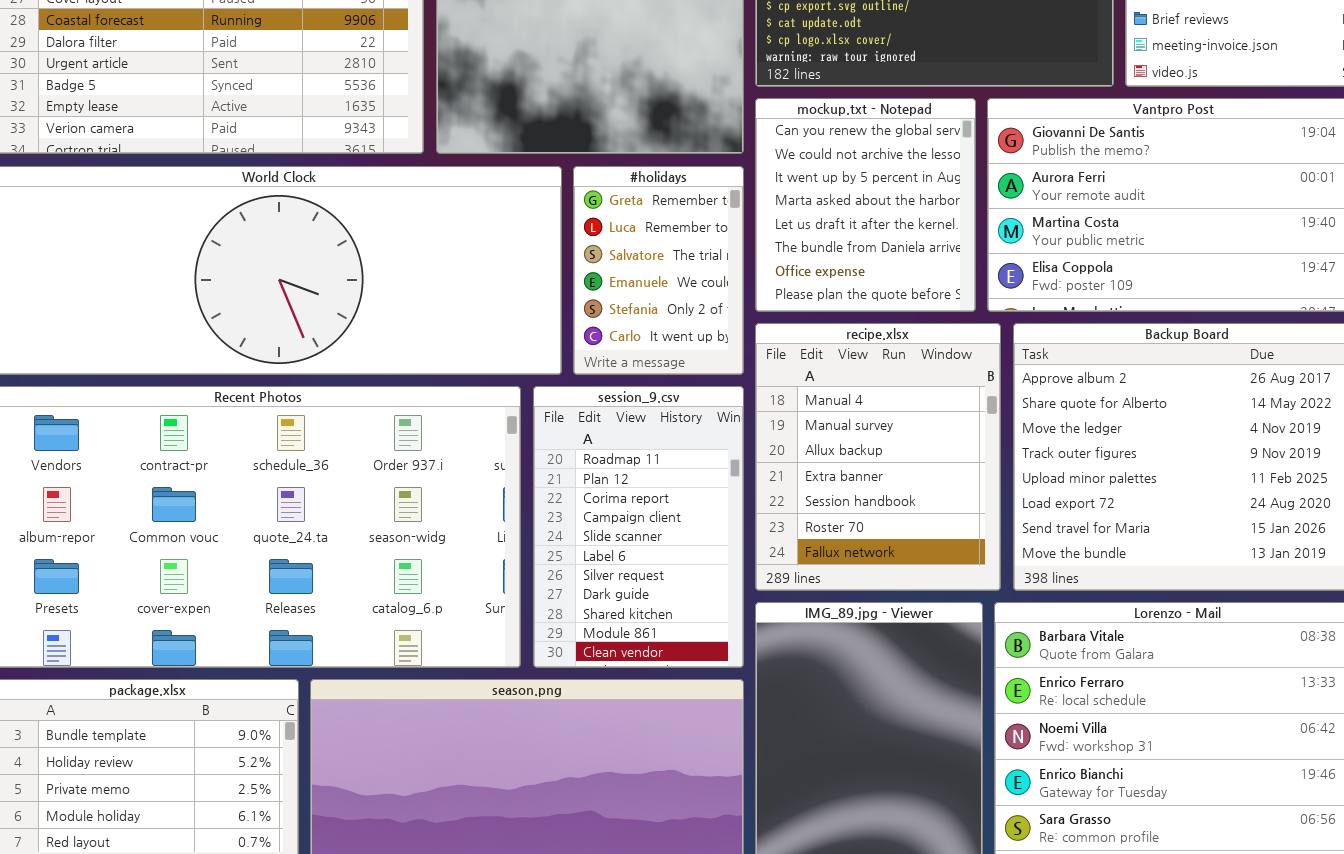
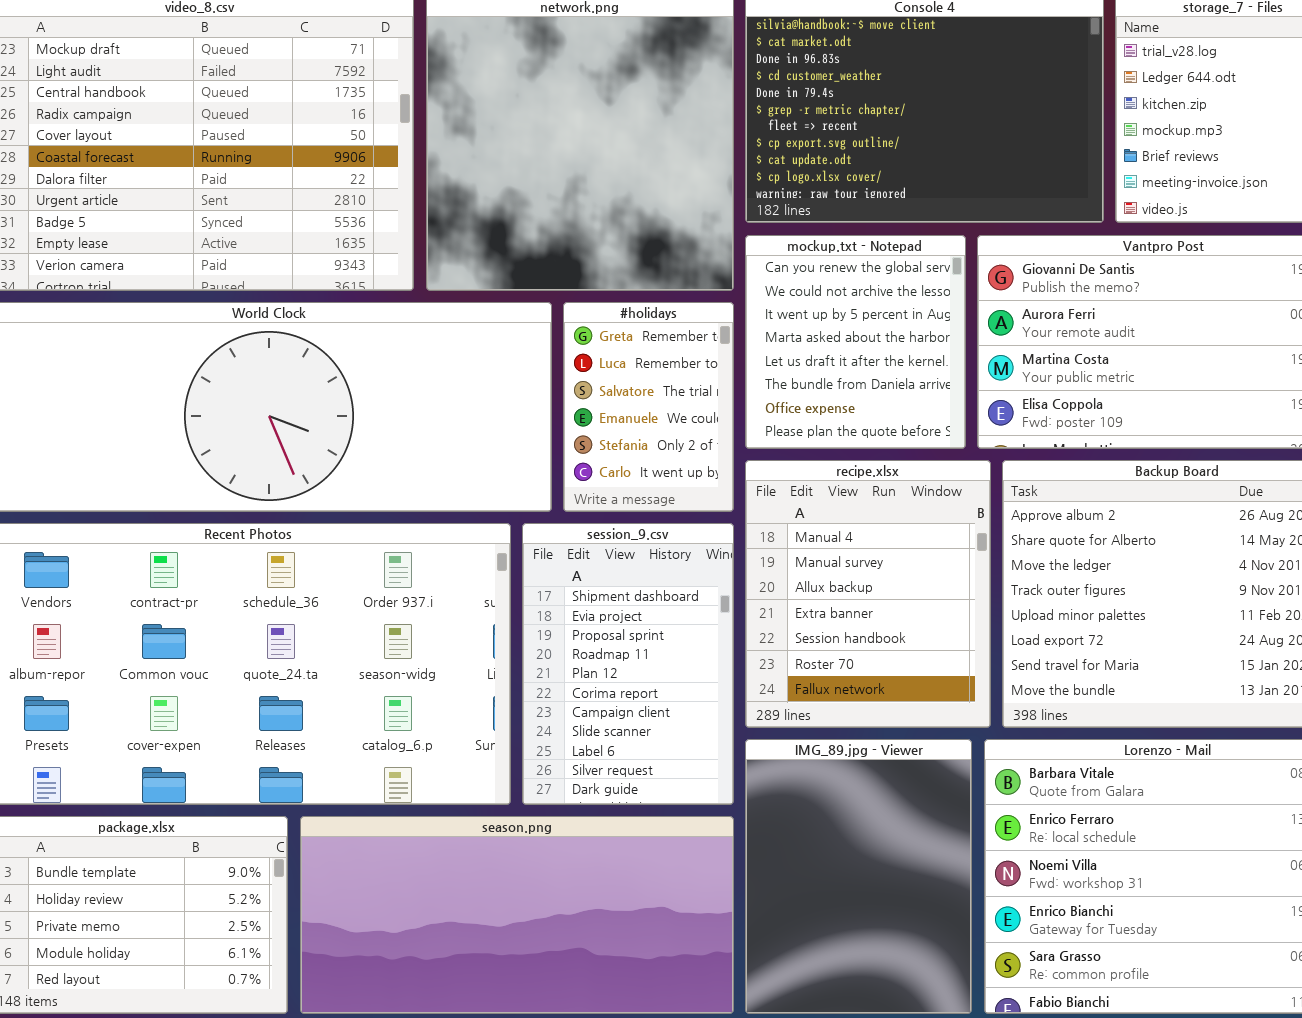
session_9.csv: [533,386,744,668] -> [522,523,734,805], scrolled up 3 rows

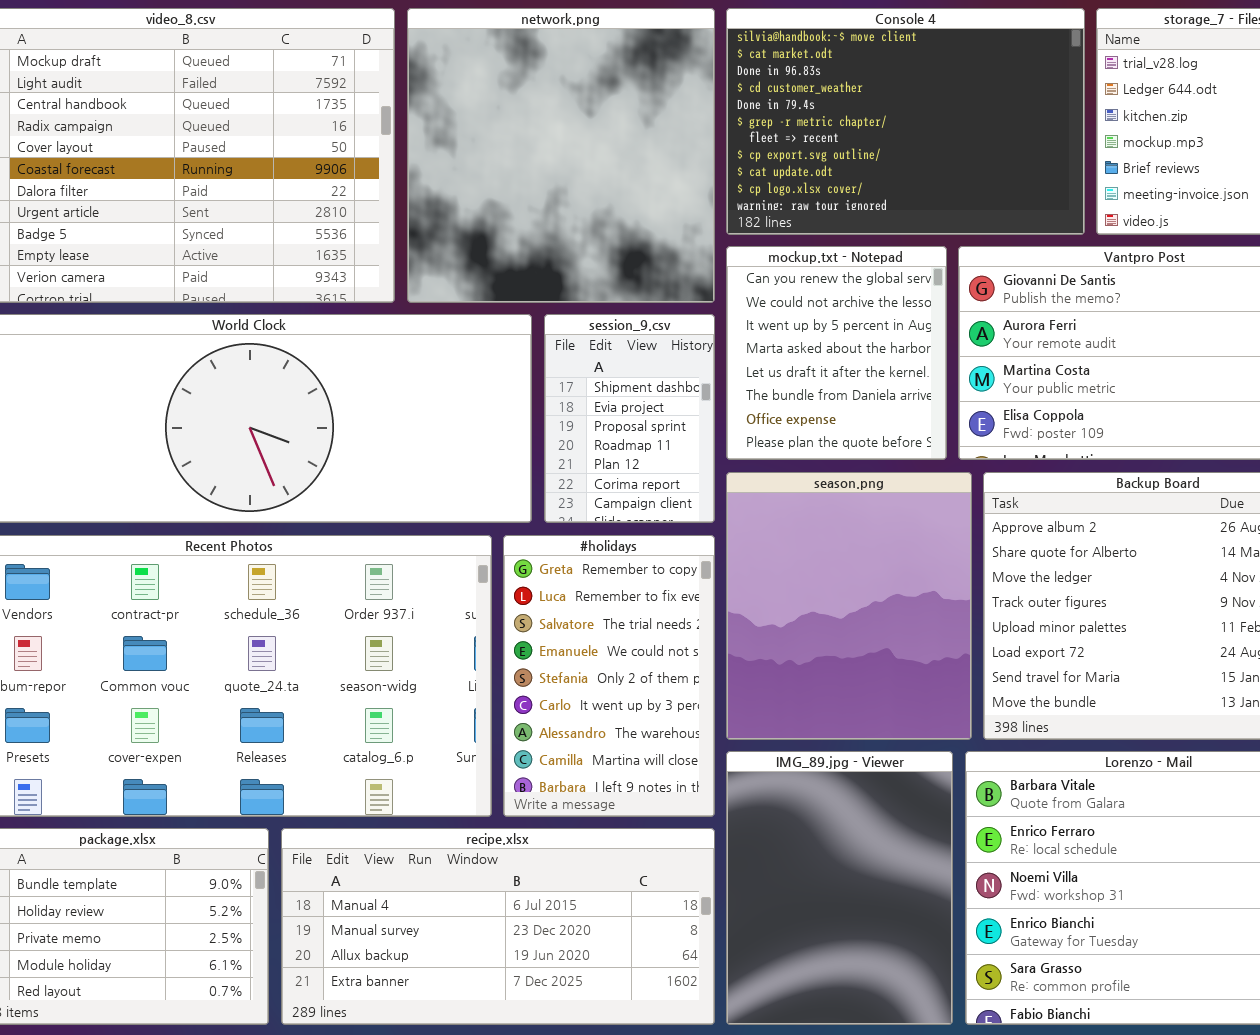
#holidays: [563,302,734,512] -> [503,535,715,817], moved, resized
recipe.xlsx: [745,460,991,728] -> [281,828,715,1025], moved, resized
session_9.csv: [522,523,734,805] -> [544,314,715,523], moved, resized
season.png: [300,816,734,1014] -> [726,472,972,740], moved, resized

